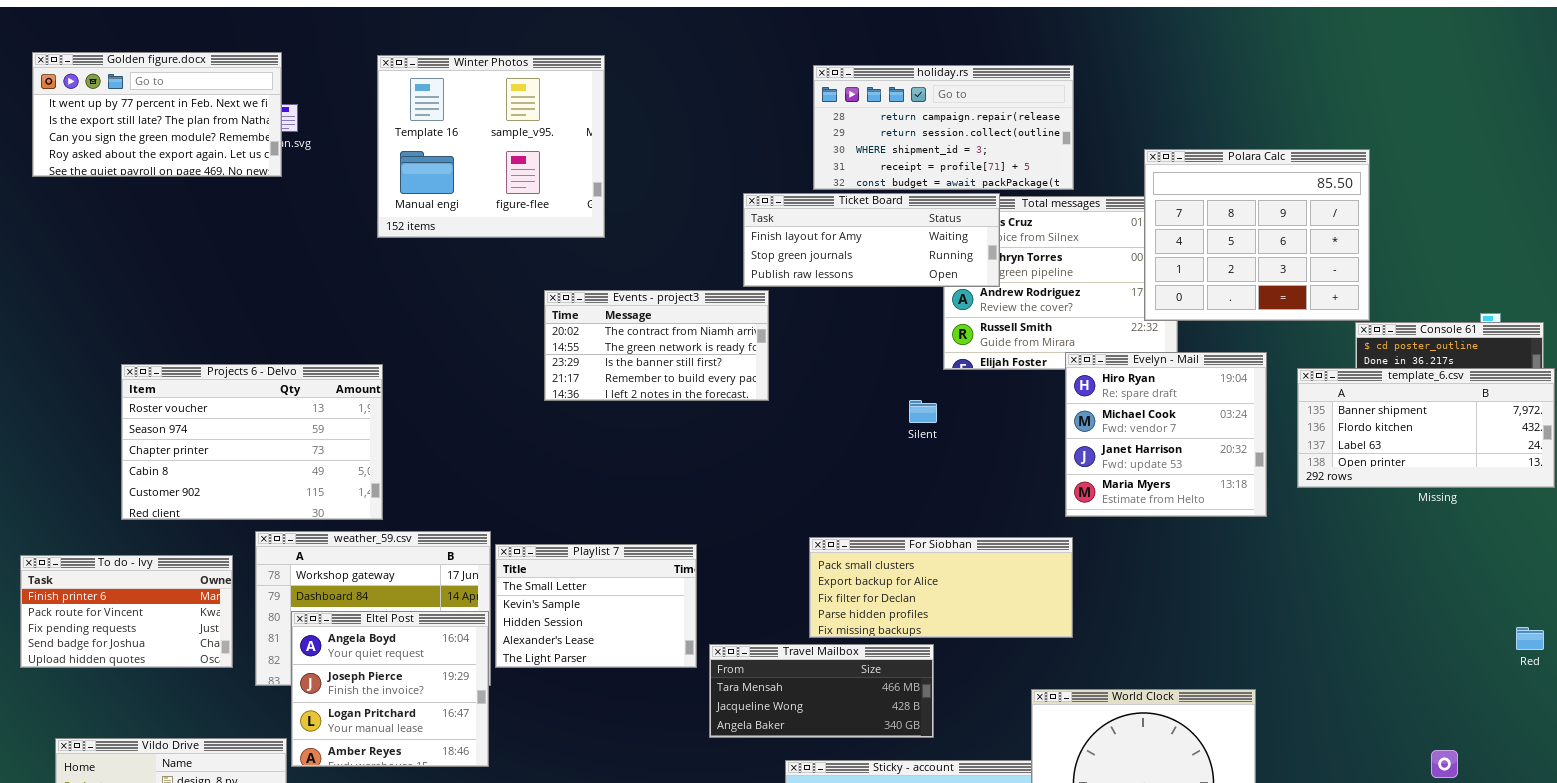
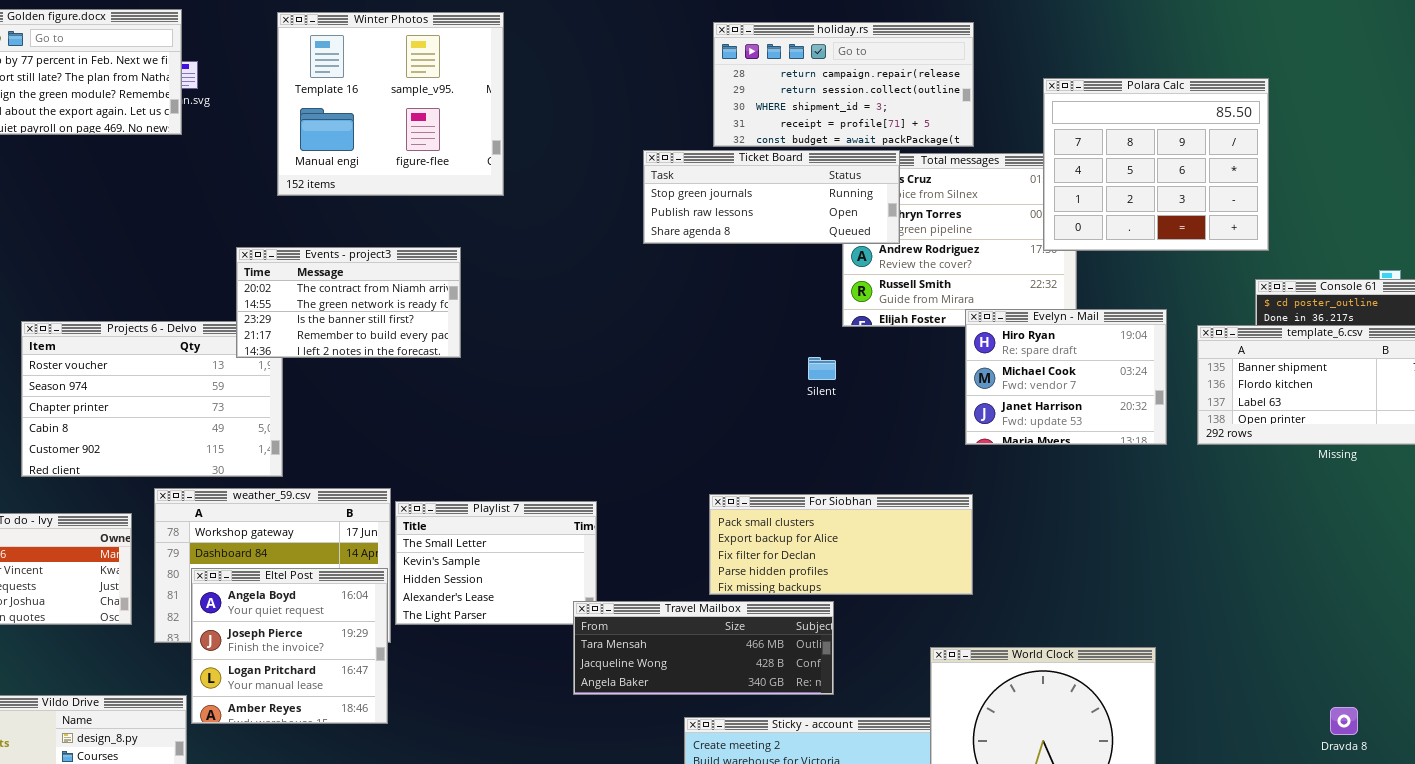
Polara Calc: [1144,149,1370,321] -> [1043,78,1269,251], moved
Ticket Board: [743,193,1000,287] -> [643,150,900,244], scrolled down 1 row
Events - project3: [544,290,769,401] -> [236,247,461,358], moved
Evelyn - Mail: [1065,352,1267,517] -> [965,309,1167,445], resized
Travel Mailbox: [709,644,934,738] -> [573,601,834,695], resized

